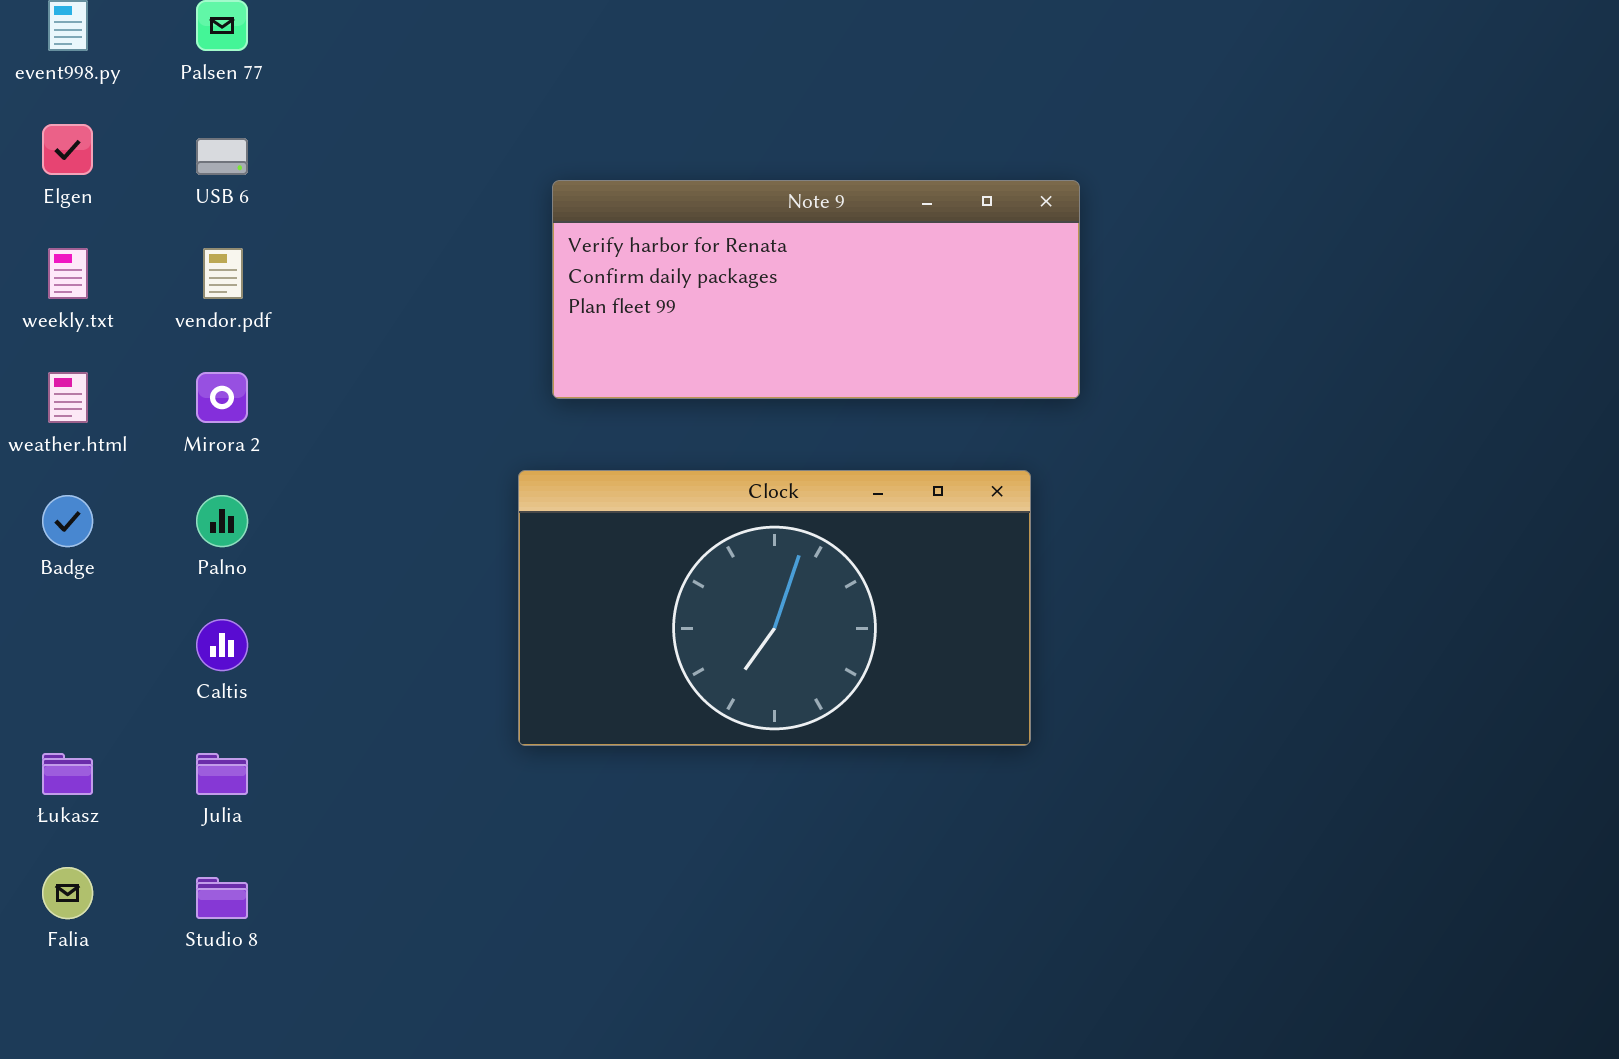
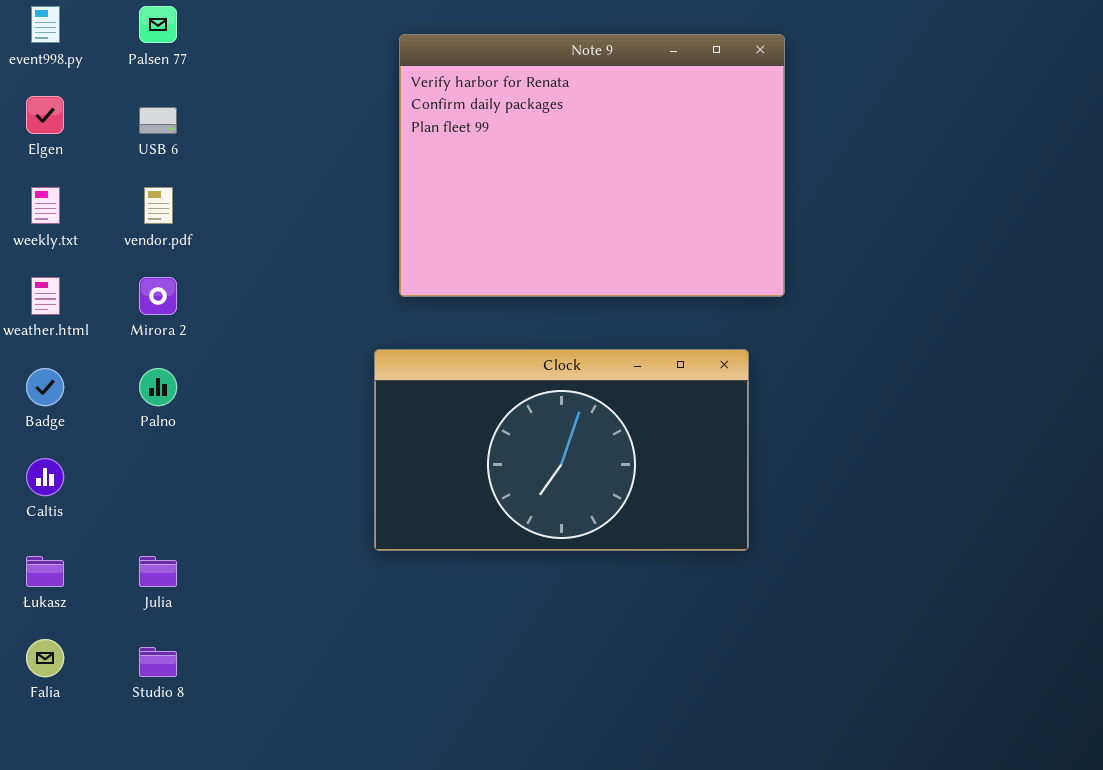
Note 9: [552,180,1080,399] -> [399,34,785,297], resized
Caltis: [196,619,248,671] -> [26,458,64,496], moved

